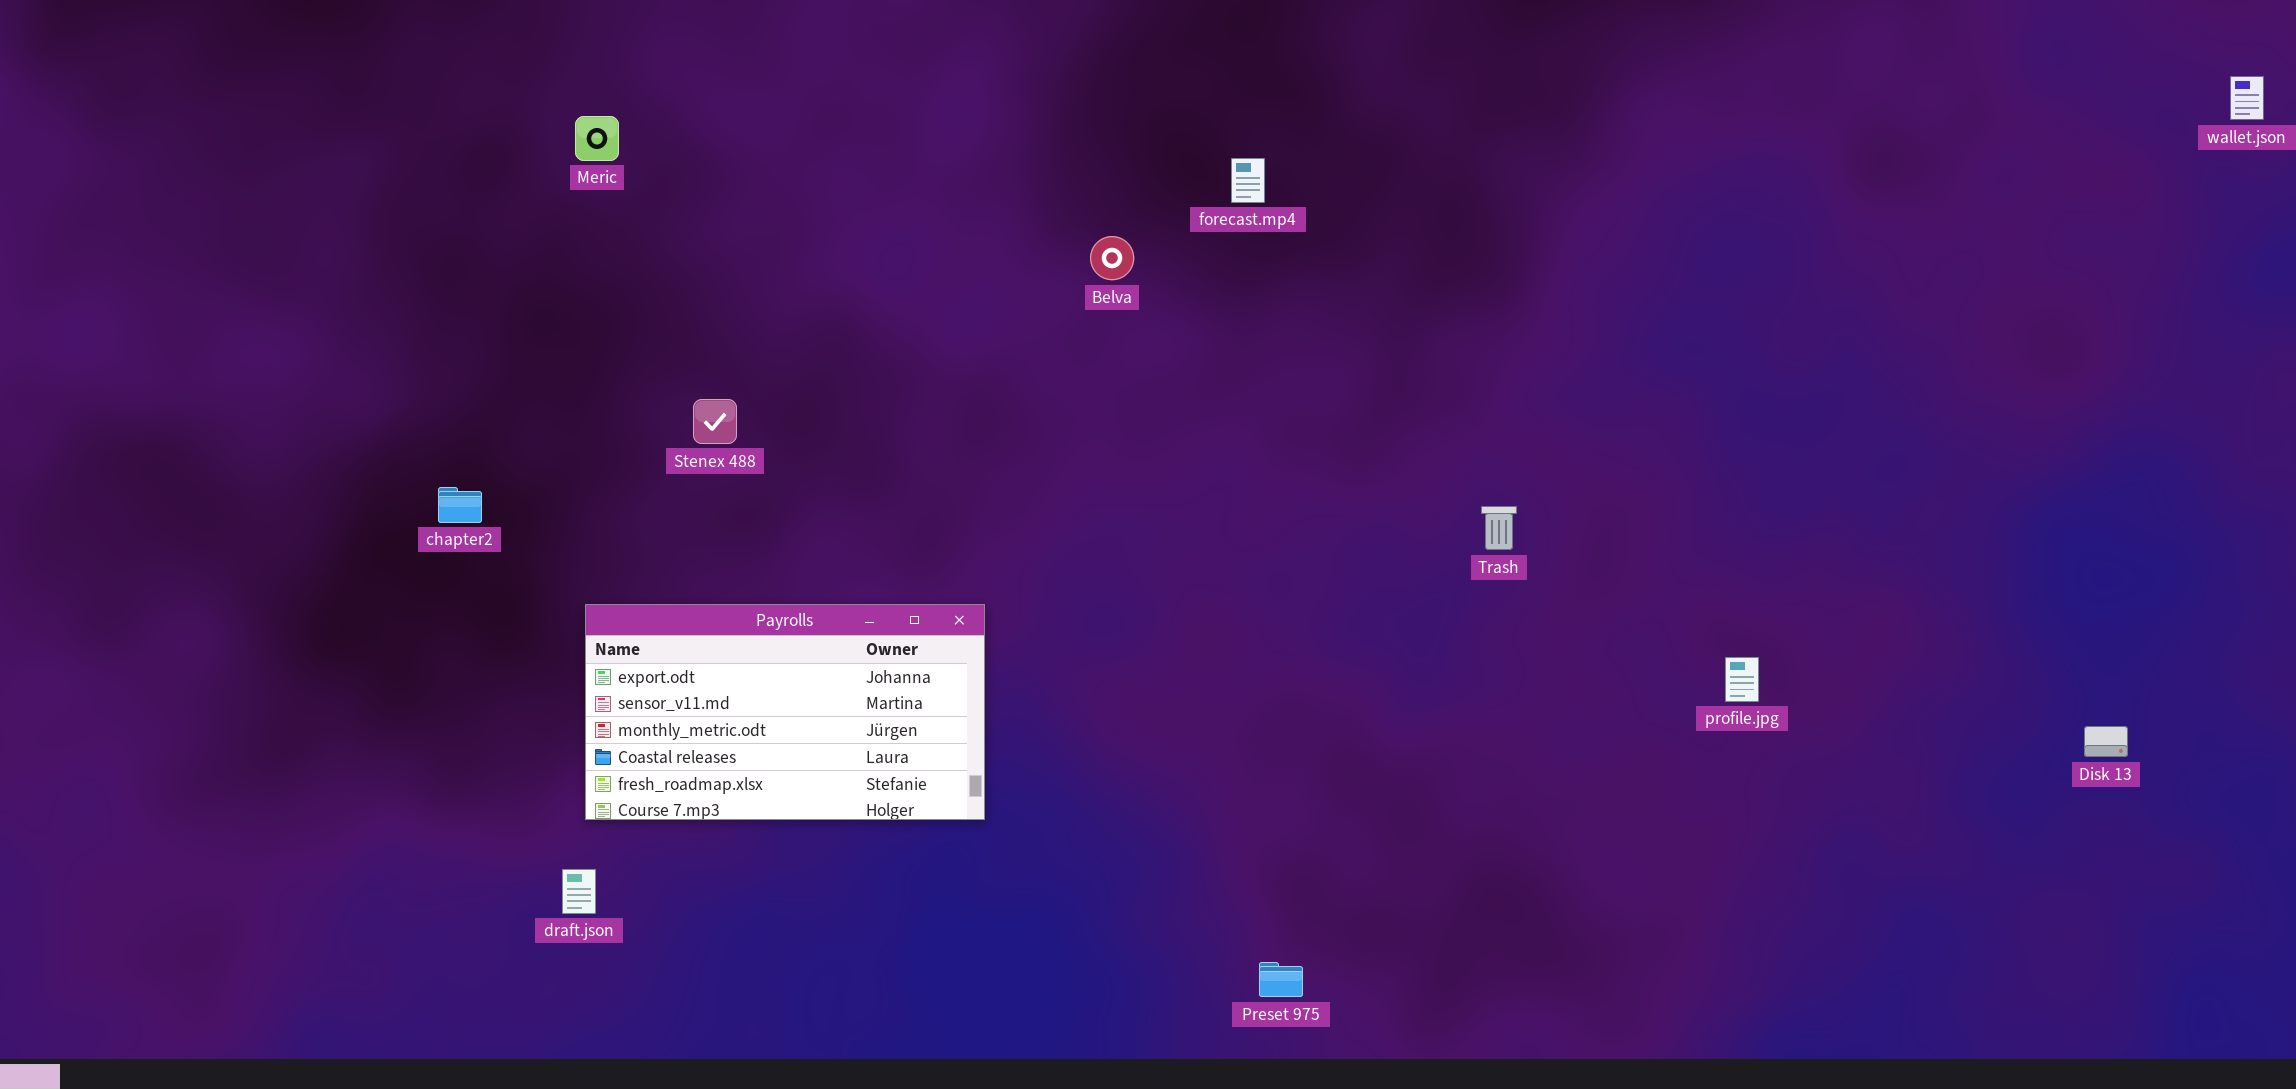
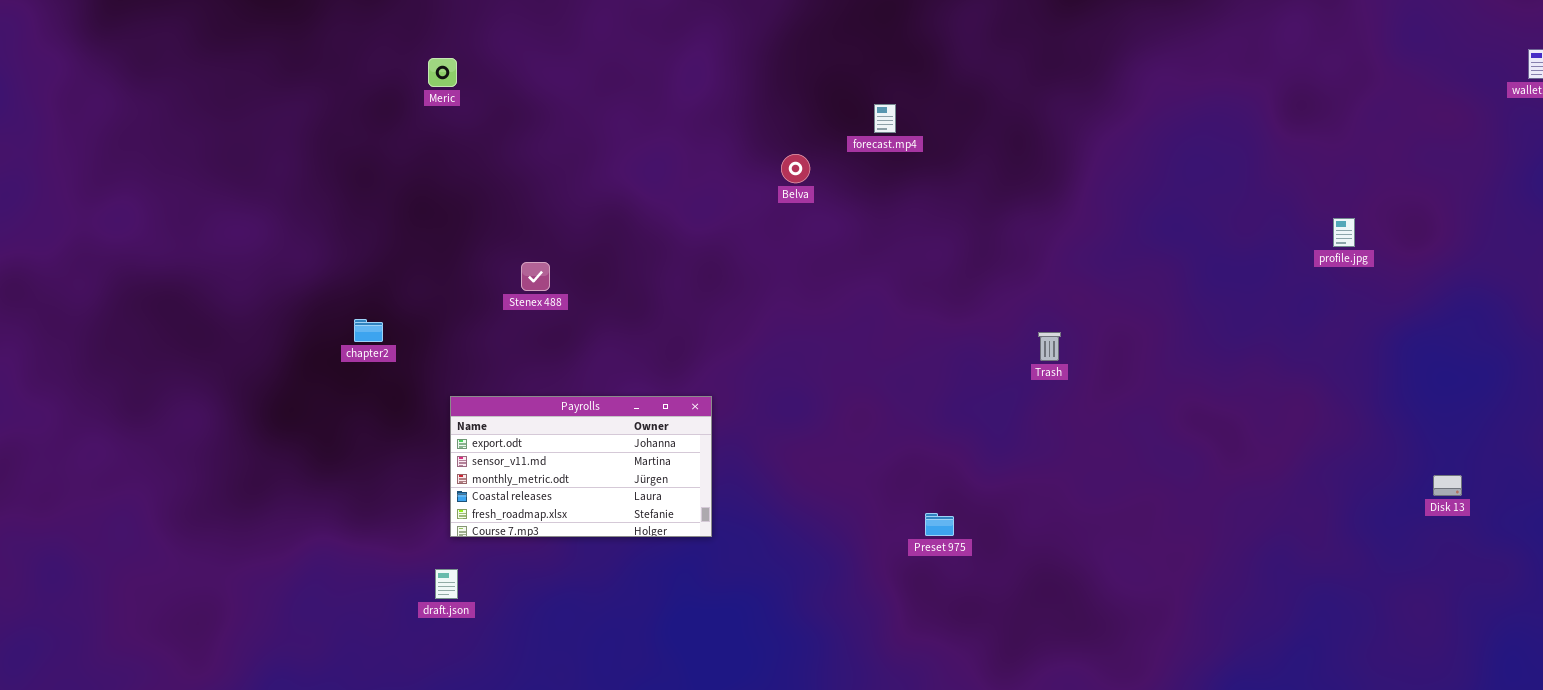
Meric: [575,116,619,161] -> [428,58,457,87], moved
profile.jpg: [1725,657,1759,702] -> [1333,218,1355,247], moved
Preset 975: [1259,962,1303,997] -> [925,513,954,536], moved

